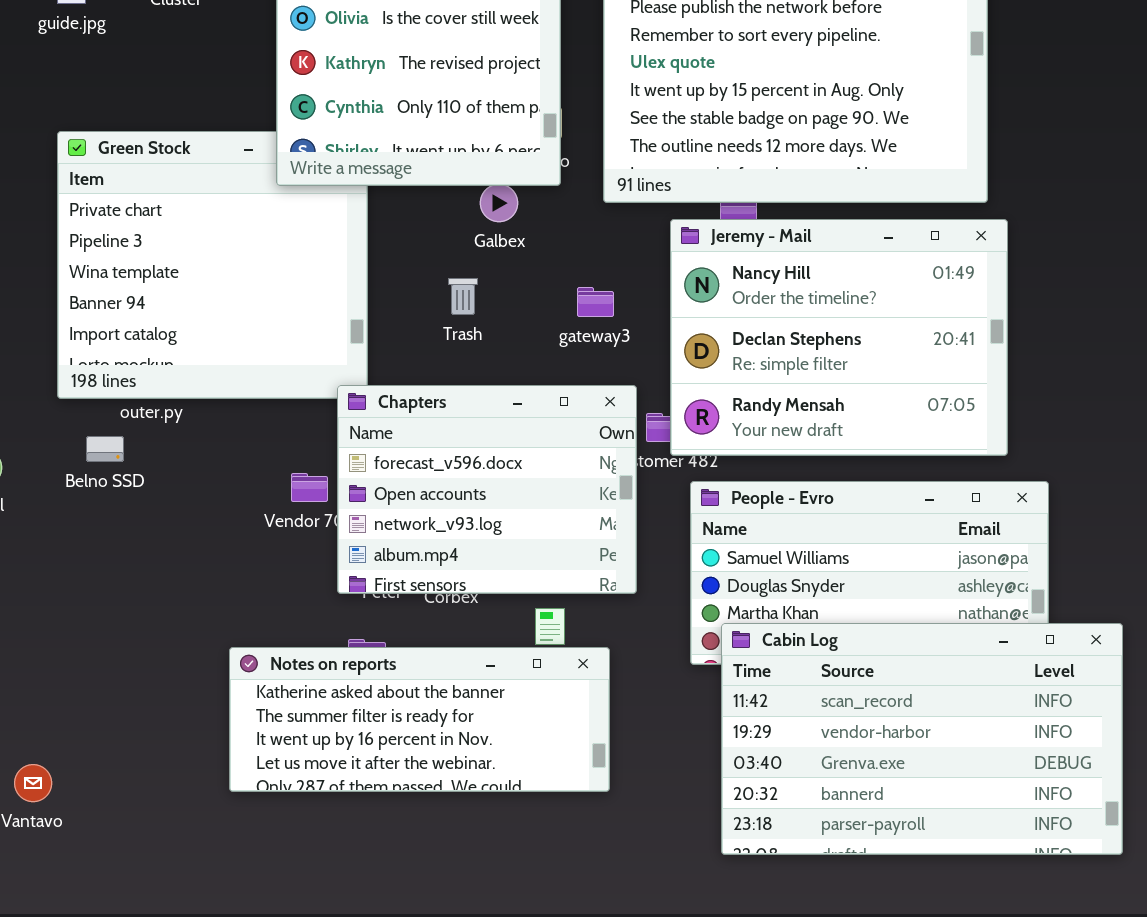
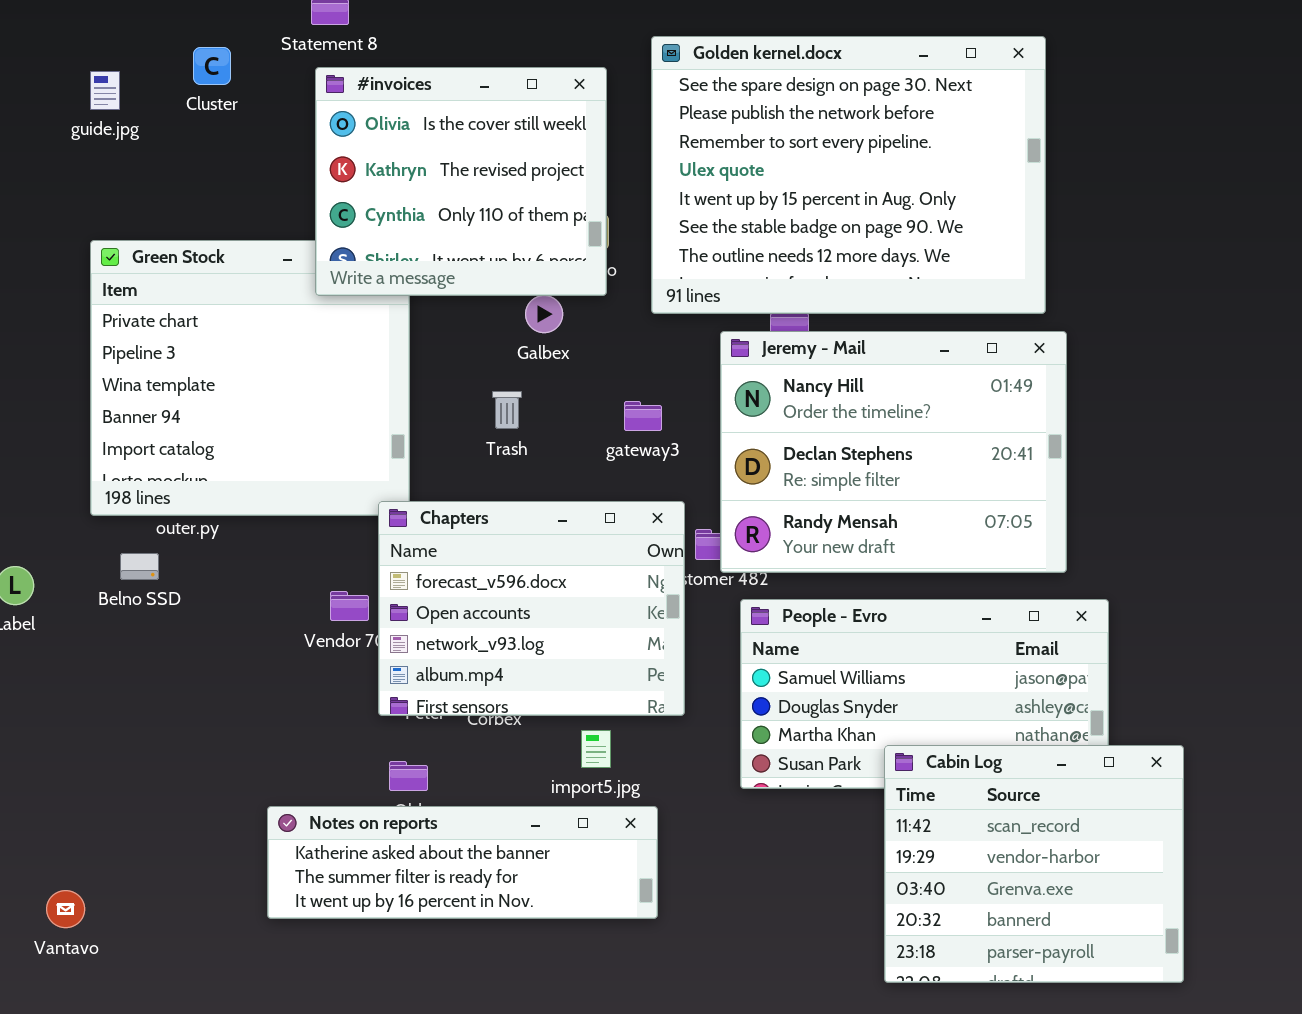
Cabin Log: [721,623,1123,855] -> [884,745,1184,983], resized
Notes on reports: [229,647,610,792] -> [267,806,658,919], resized

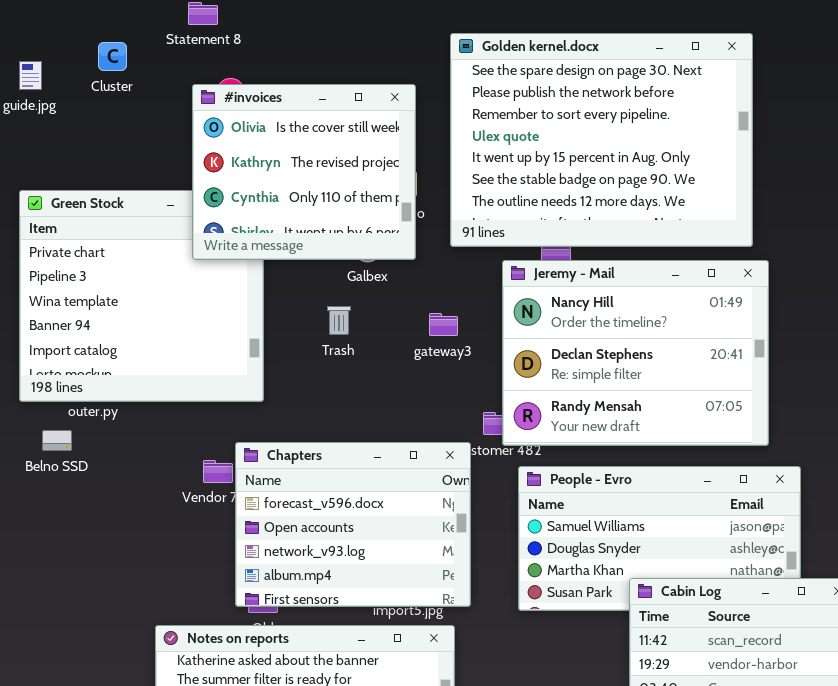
#invoices: [315,67,607,296] -> [192,84,416,260], moved
Chapters: [378,501,685,716] -> [235,442,471,607], moved

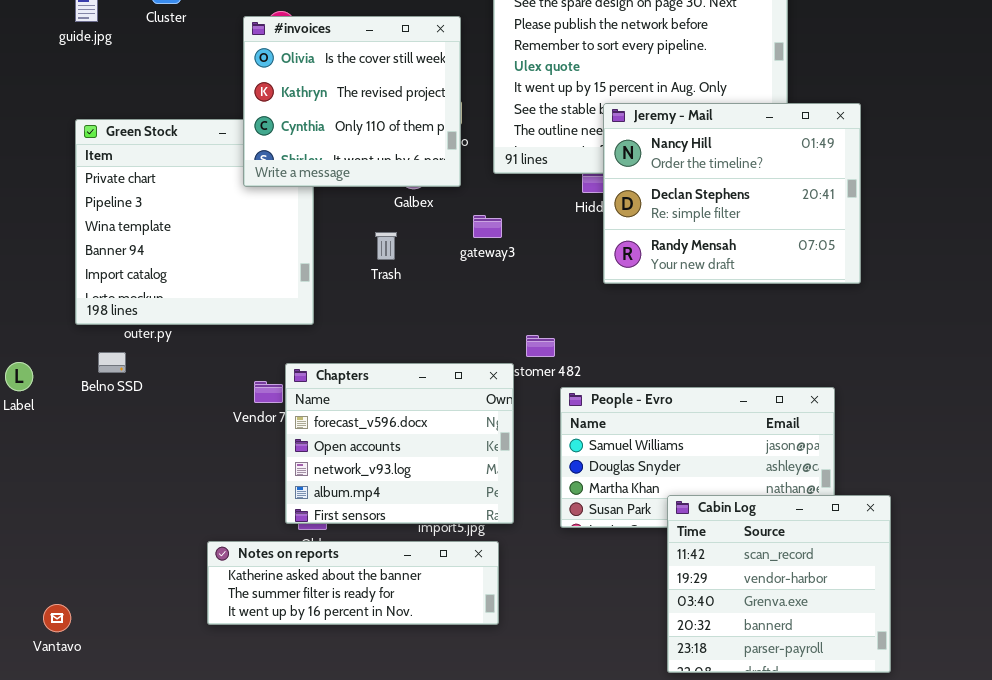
Jeremy - Mail: [502,260,769,446] -> [603,103,861,284], moved
gateway3: [429,313,458,336] -> [473,215,502,238], moved

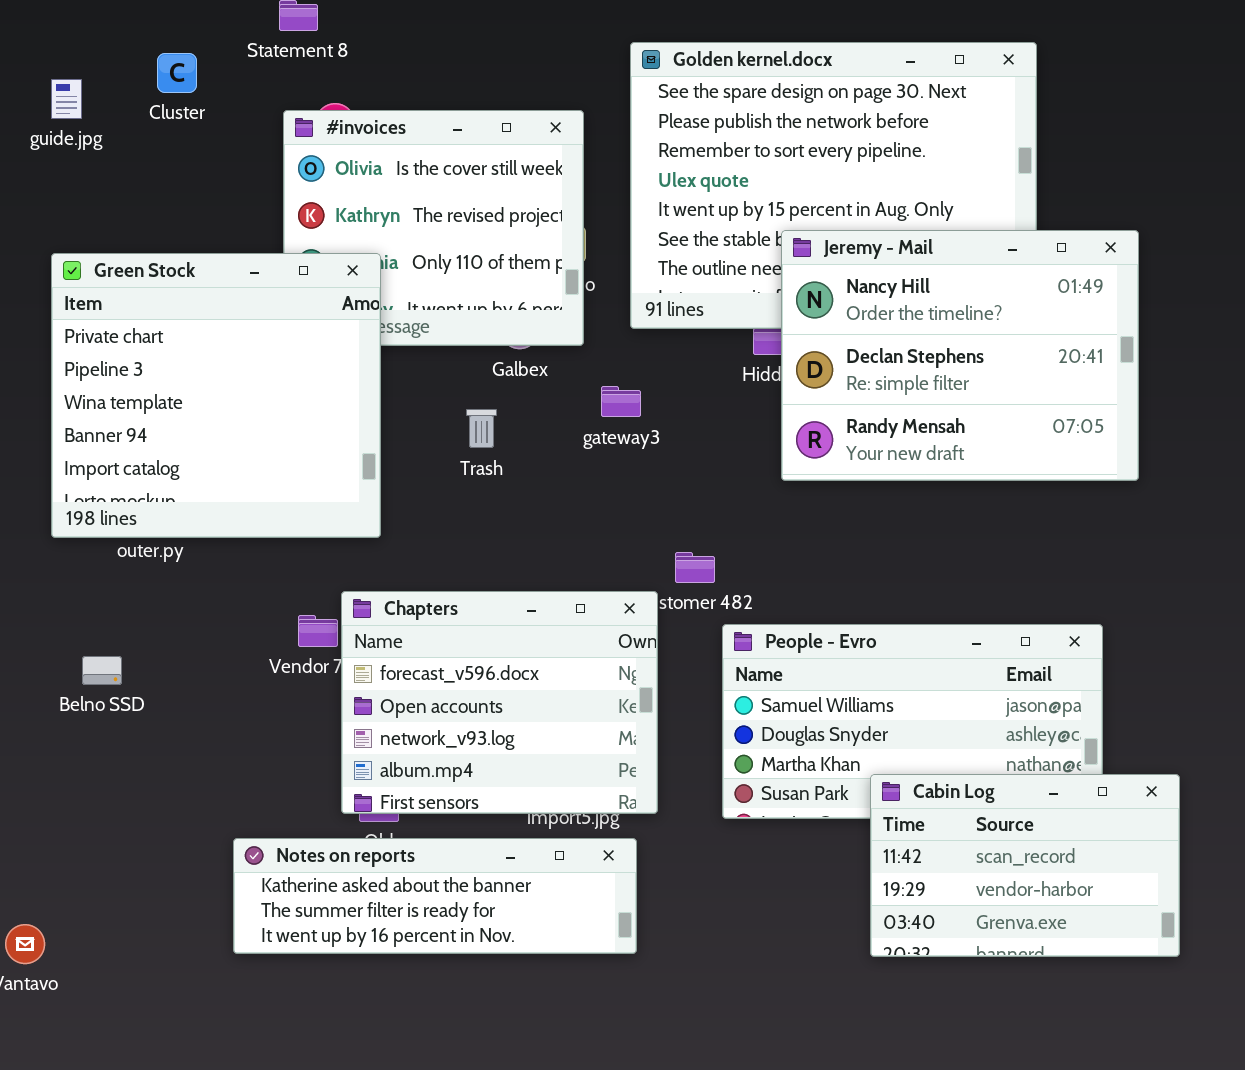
Green Stock: [75,119,314,325] -> [51,253,381,538], raised
Belno SSD: [98,352,126,373] -> [82,656,122,685], moved
Cabin Log: [667,495,891,673] -> [870,774,1180,957], resized

